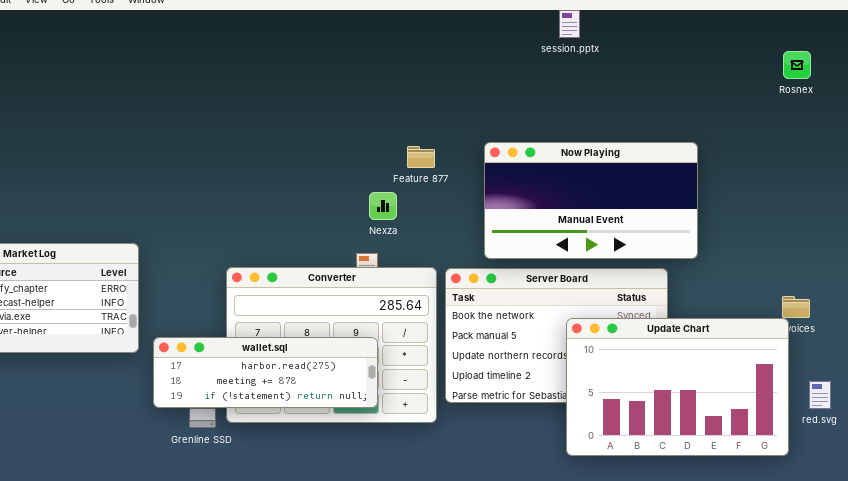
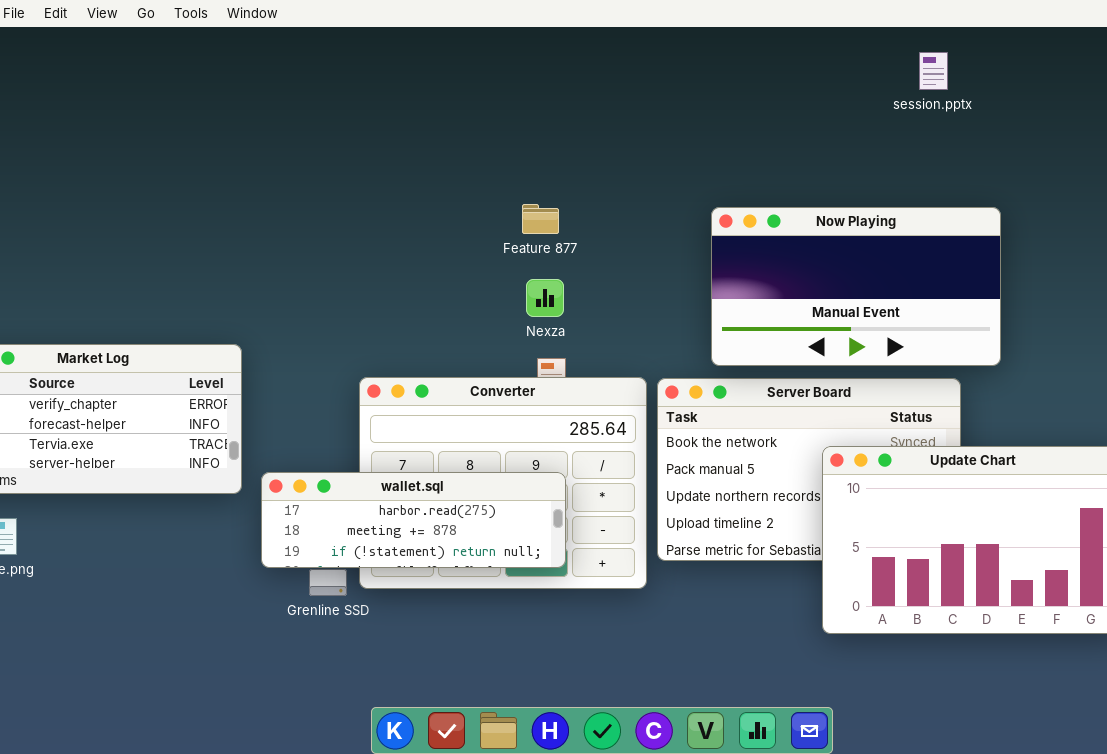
session.pptx: [559,10,580,38] -> [919,52,948,90], moved
Feature 877: [407,146,435,168] -> [522,204,559,234], moved
Nexza: [369,192,397,220] -> [526,279,564,317], moved

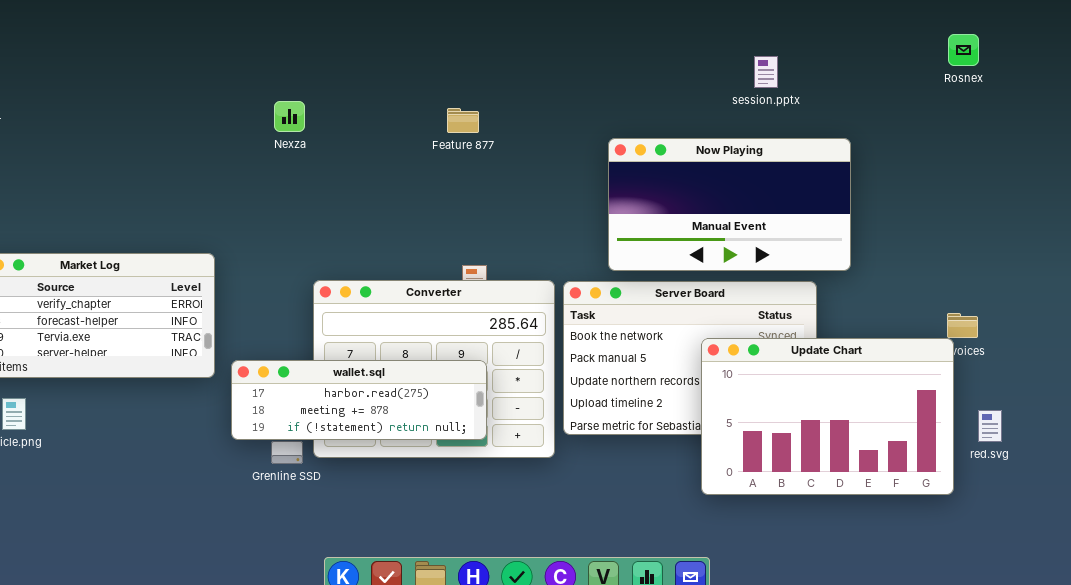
session.pptx: [919,52,948,90] -> [754,56,778,88], moved
Feature 877: [522,204,559,234] -> [447,108,479,133], moved
Nexza: [526,279,564,317] -> [274,101,305,132], moved

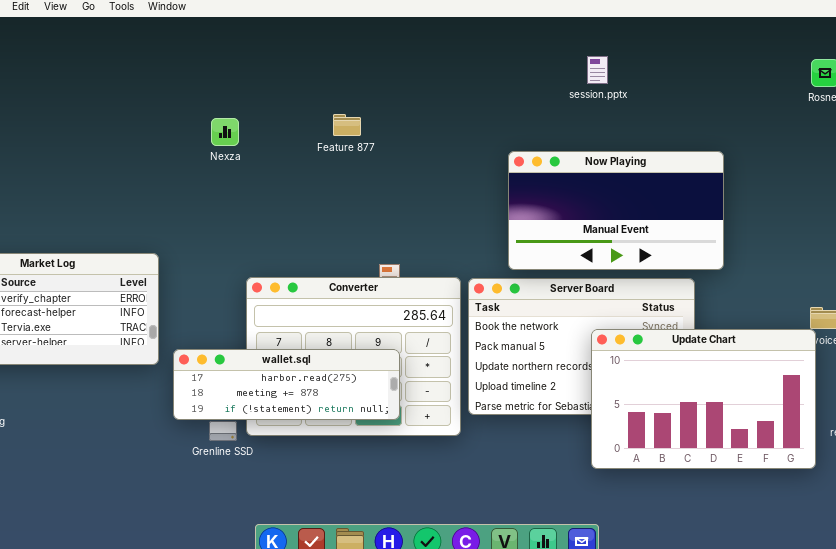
session.pptx: [754,56,778,88] -> [587,56,608,84], moved
Feature 877: [447,108,479,133] -> [333,114,361,136], moved

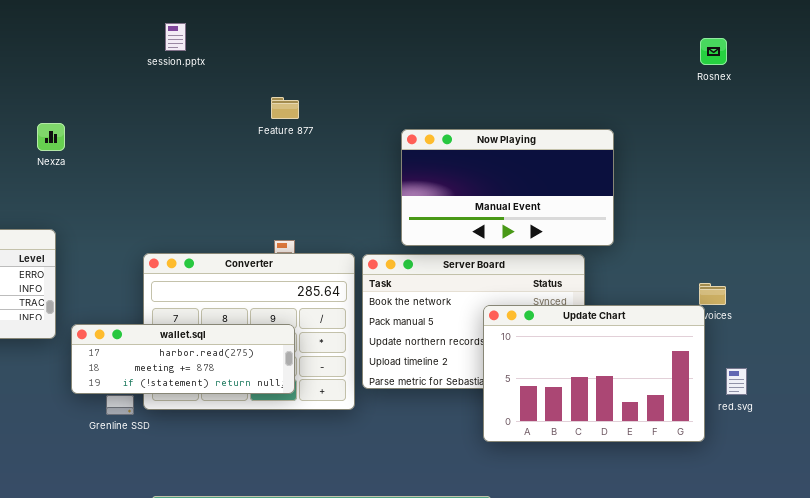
session.pptx: [587,56,608,84] -> [165,23,186,51], moved
Feature 877: [333,114,361,136] -> [271,97,299,119], moved
Nexza: [211,118,239,146] -> [37,123,65,151], moved

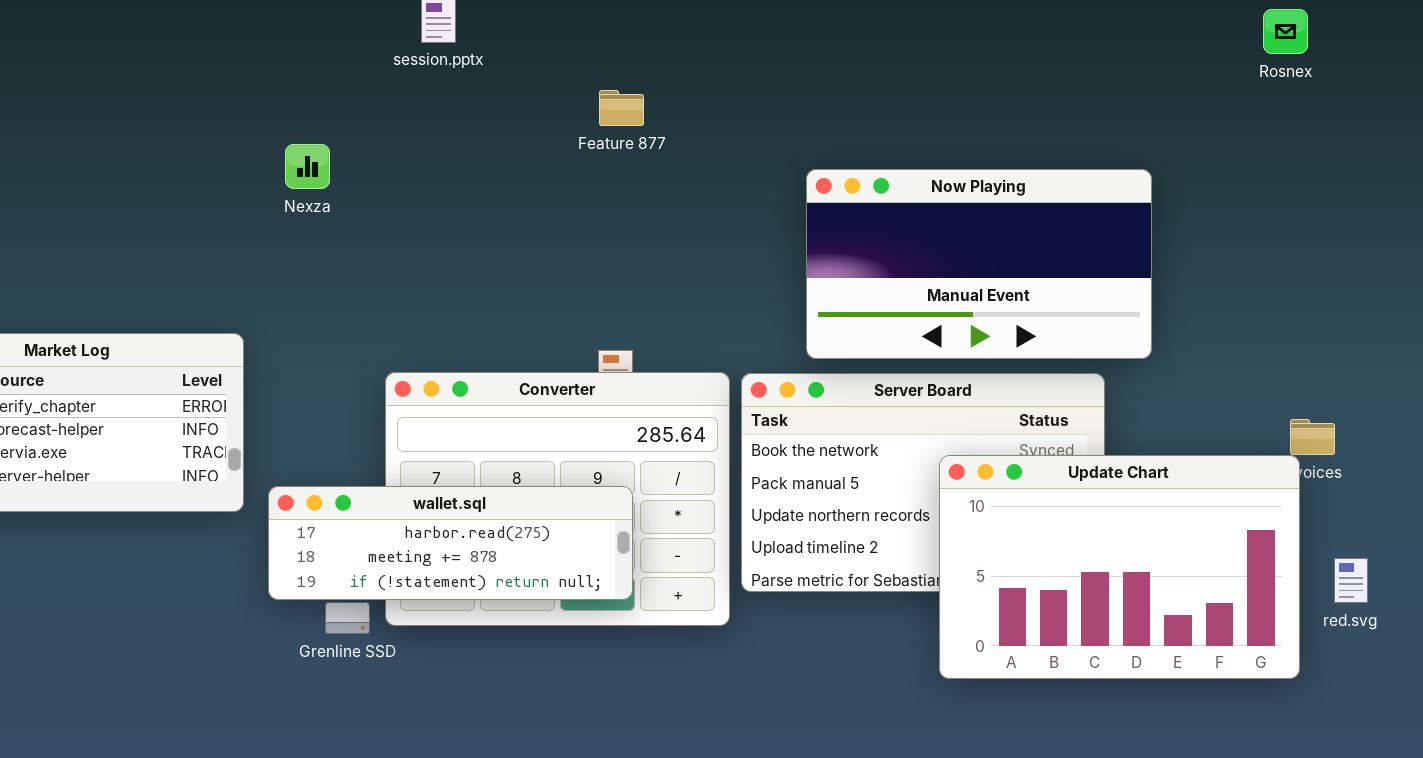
Rosnex: [700,38,727,65] -> [1263,9,1308,54], moved
Feature 877: [271,97,299,119] -> [599,90,644,126], moved
Nexza: [37,123,65,151] -> [285,144,330,189], moved

